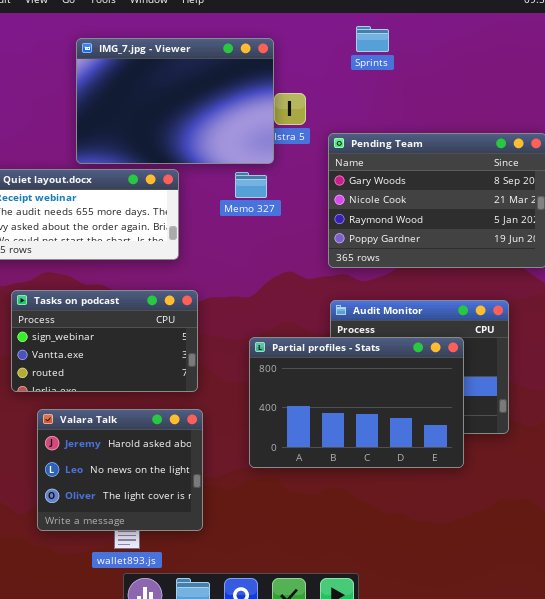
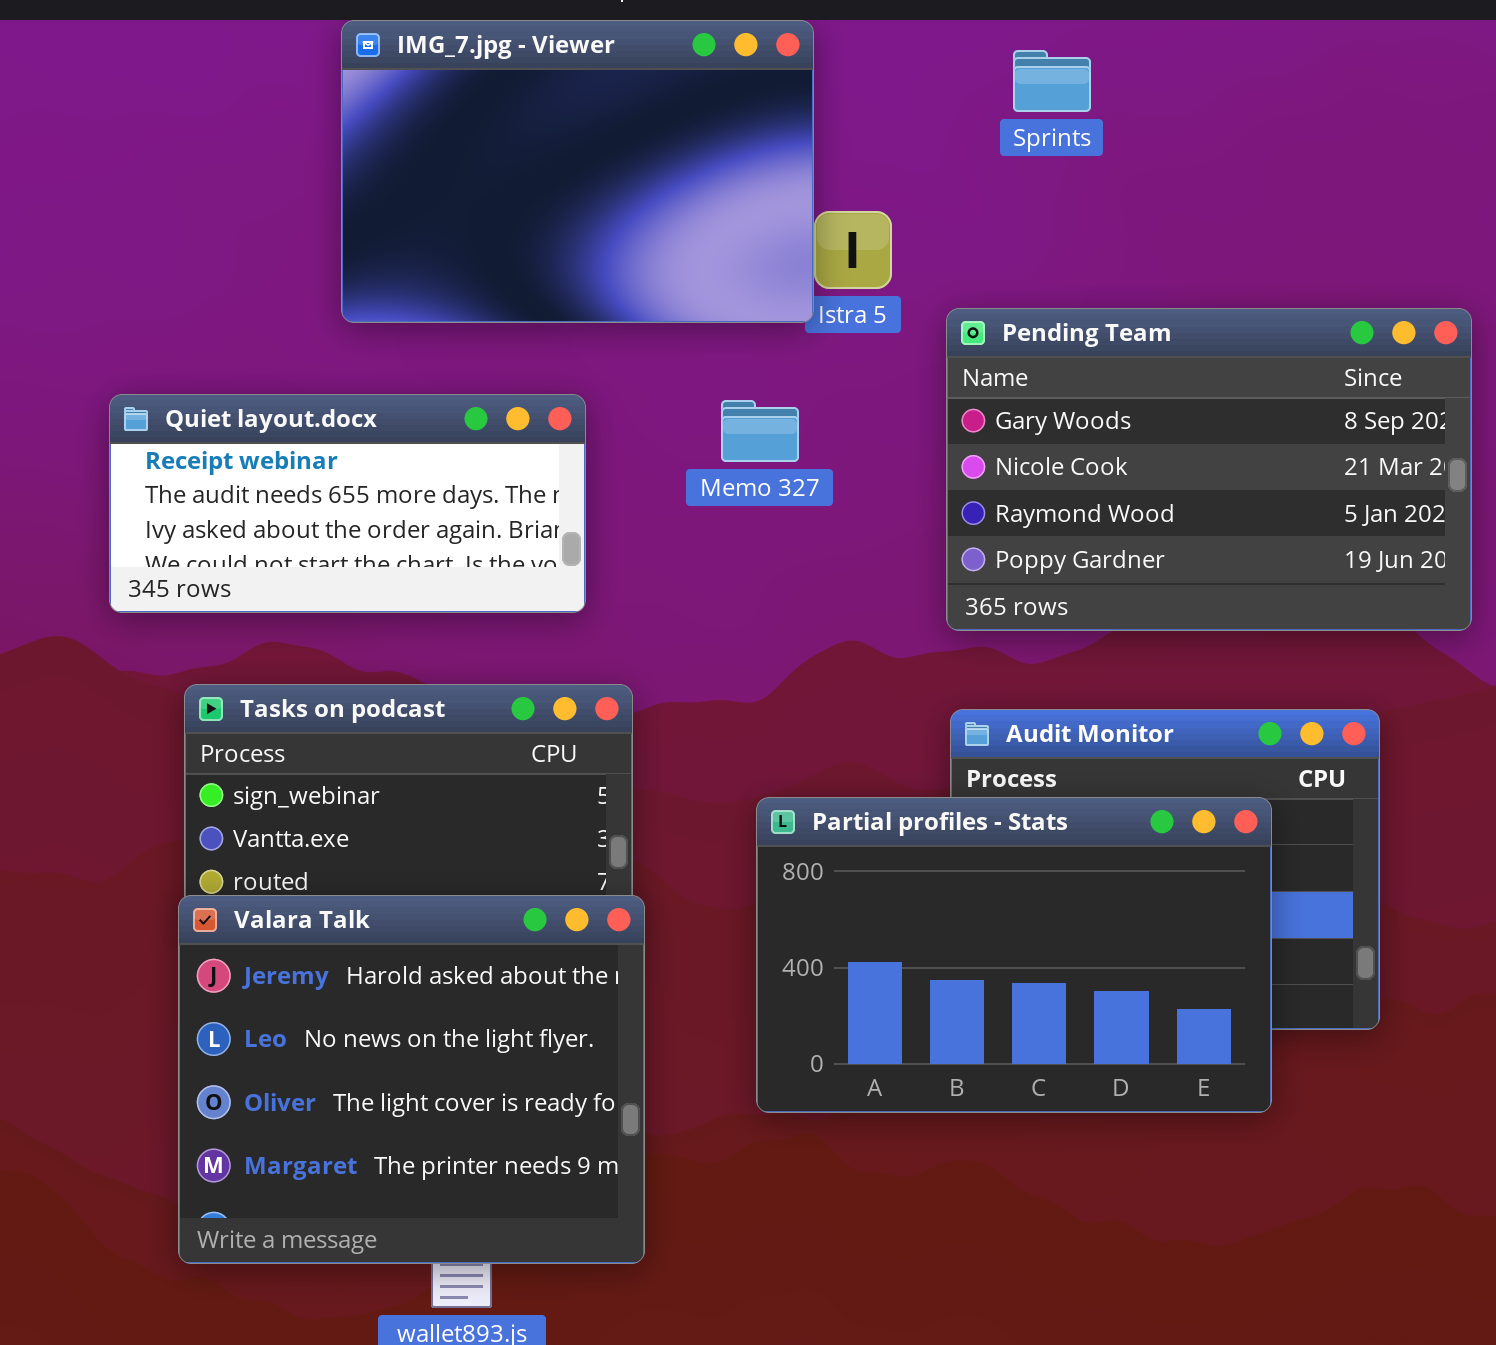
IMG_7.jpg - Viewer: [76,38,274,164] -> [341,20,814,323], moved
Valara Talk: [37,409,203,531] -> [178,895,645,1264], resized

